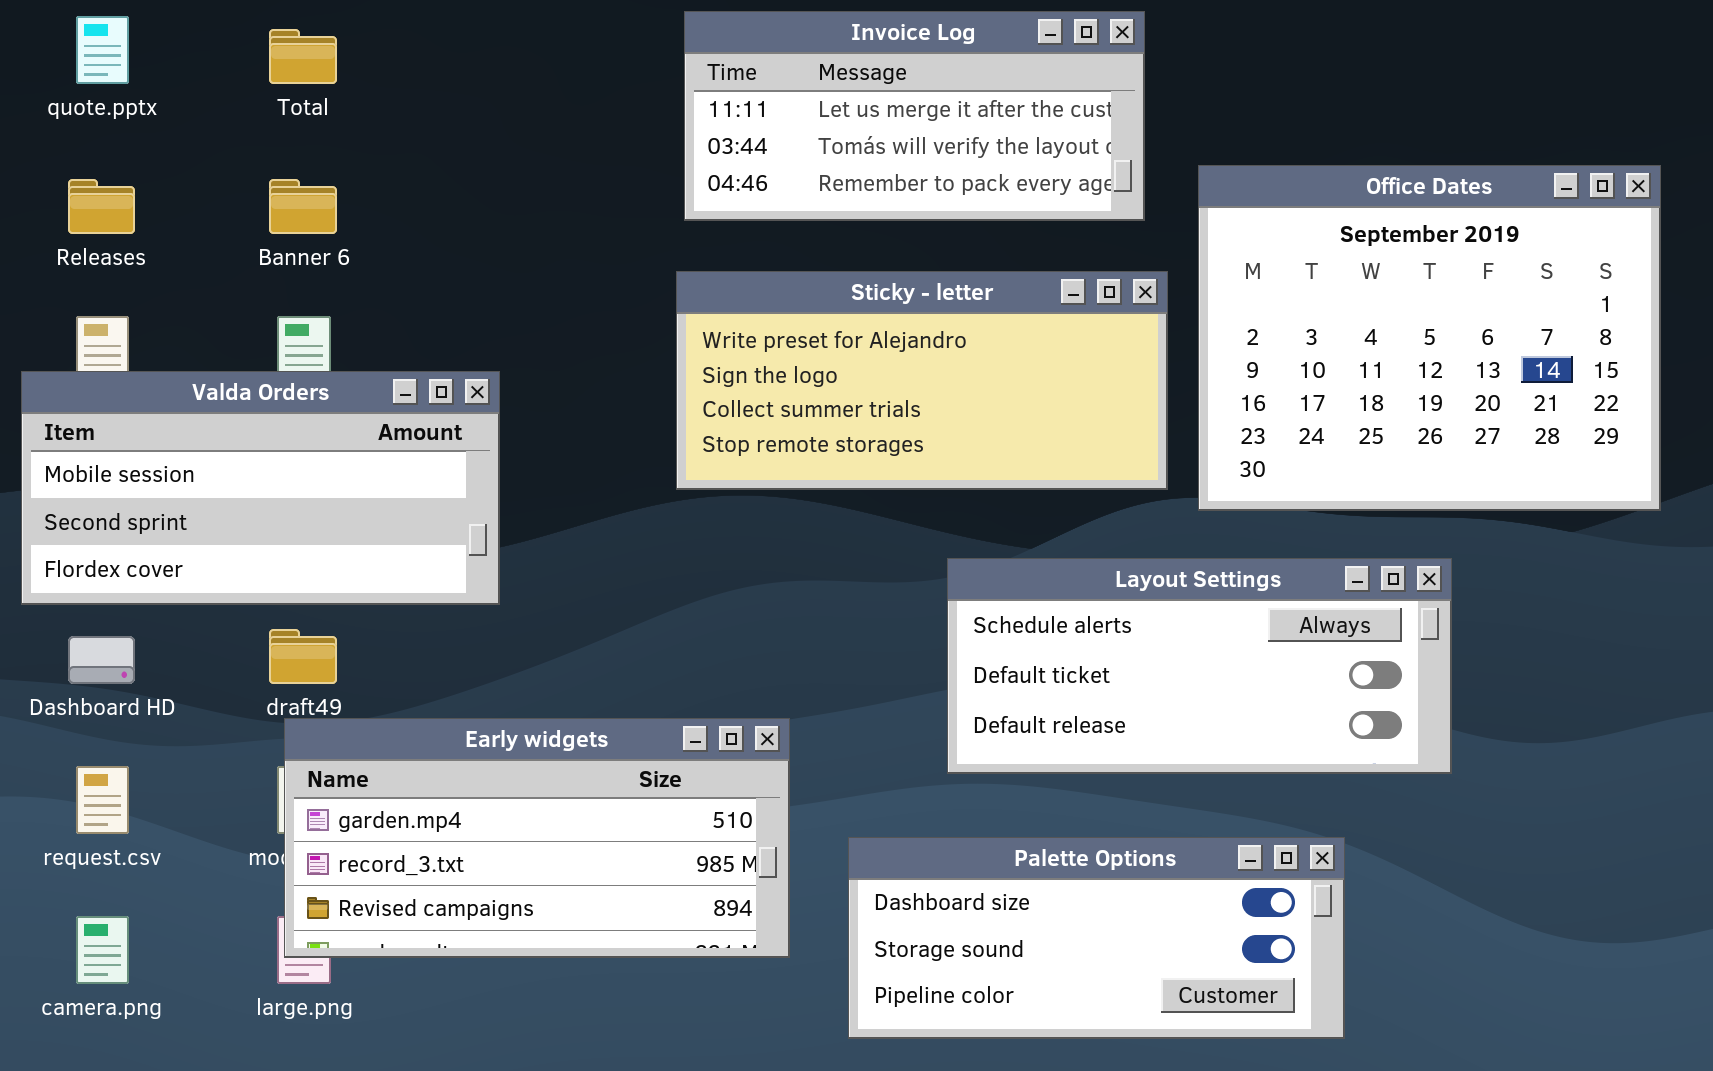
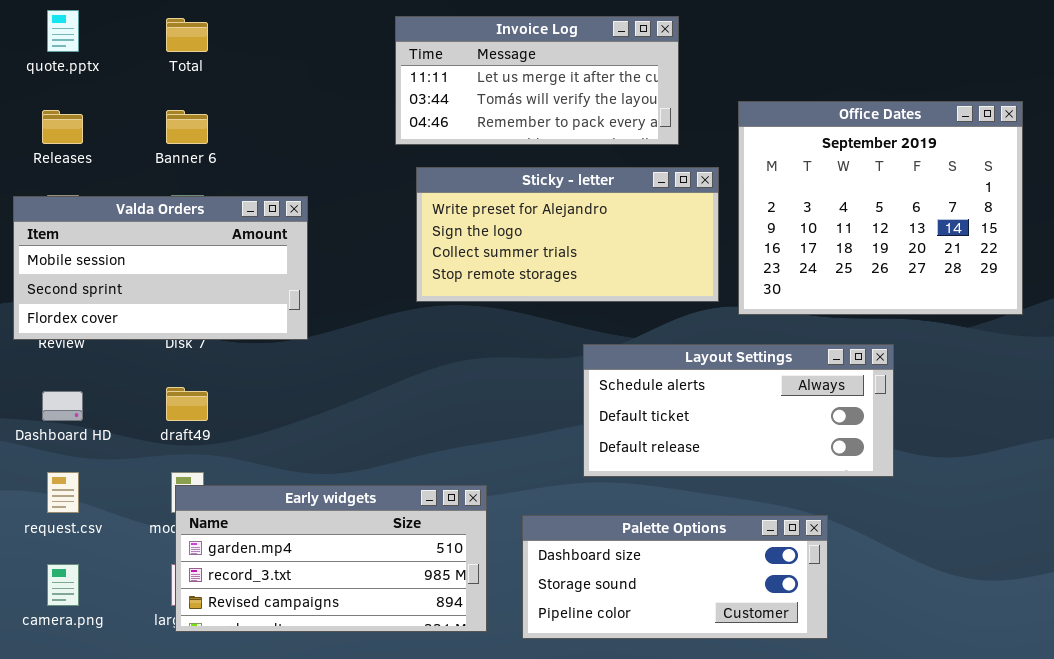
Invoice Log: [684,11,1145,221] -> [395,16,679,145], moved
Valda Orders: [21,371,500,605] -> [13,196,308,340], moved
Early widgets: [284,718,790,958] -> [175,485,487,632], moved

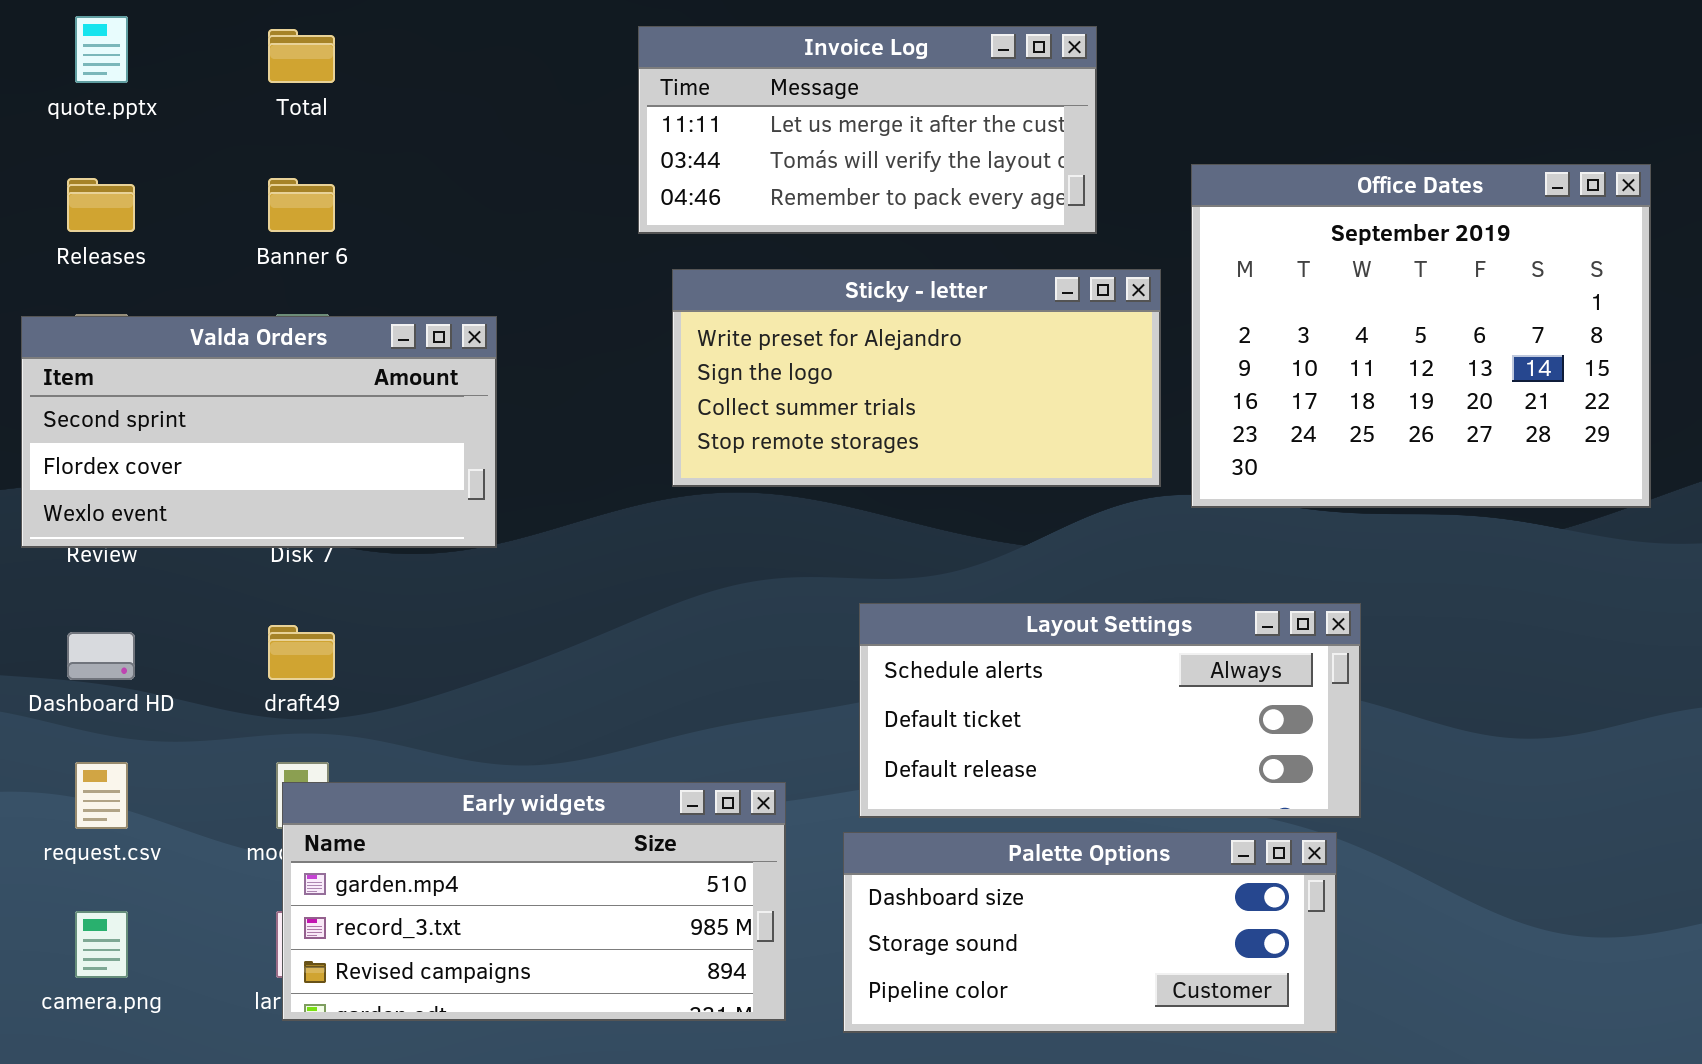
Valda Orders: [13,196,308,340] -> [21,316,497,548], scrolled down 1 row
Layout Settings: [583,344,894,477] -> [859,603,1361,818], moved

